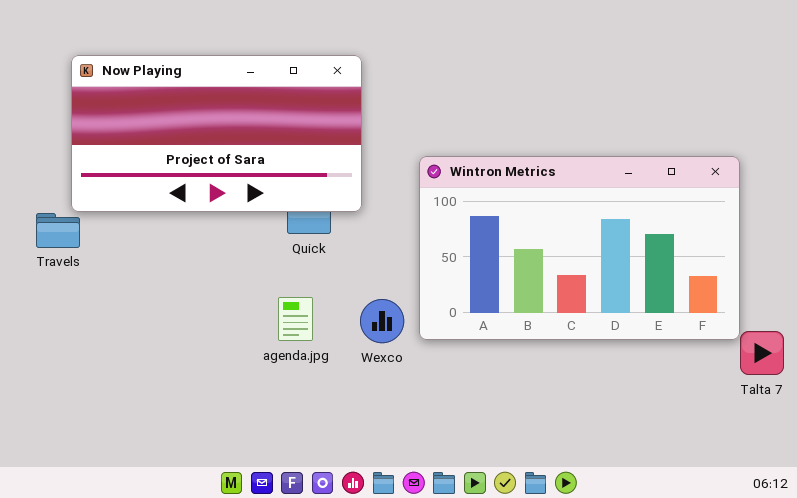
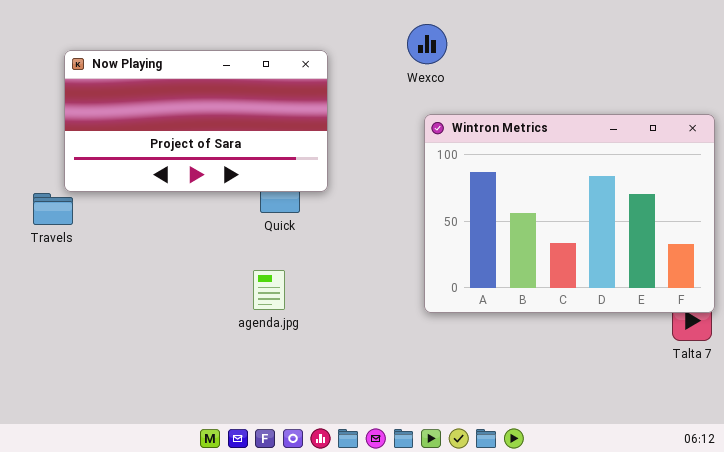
Wintron Metrics: [419,156,740,340] -> [424,114,715,313], moved, resized
Wexco: [360,299,404,343] -> [407,24,447,64], moved

